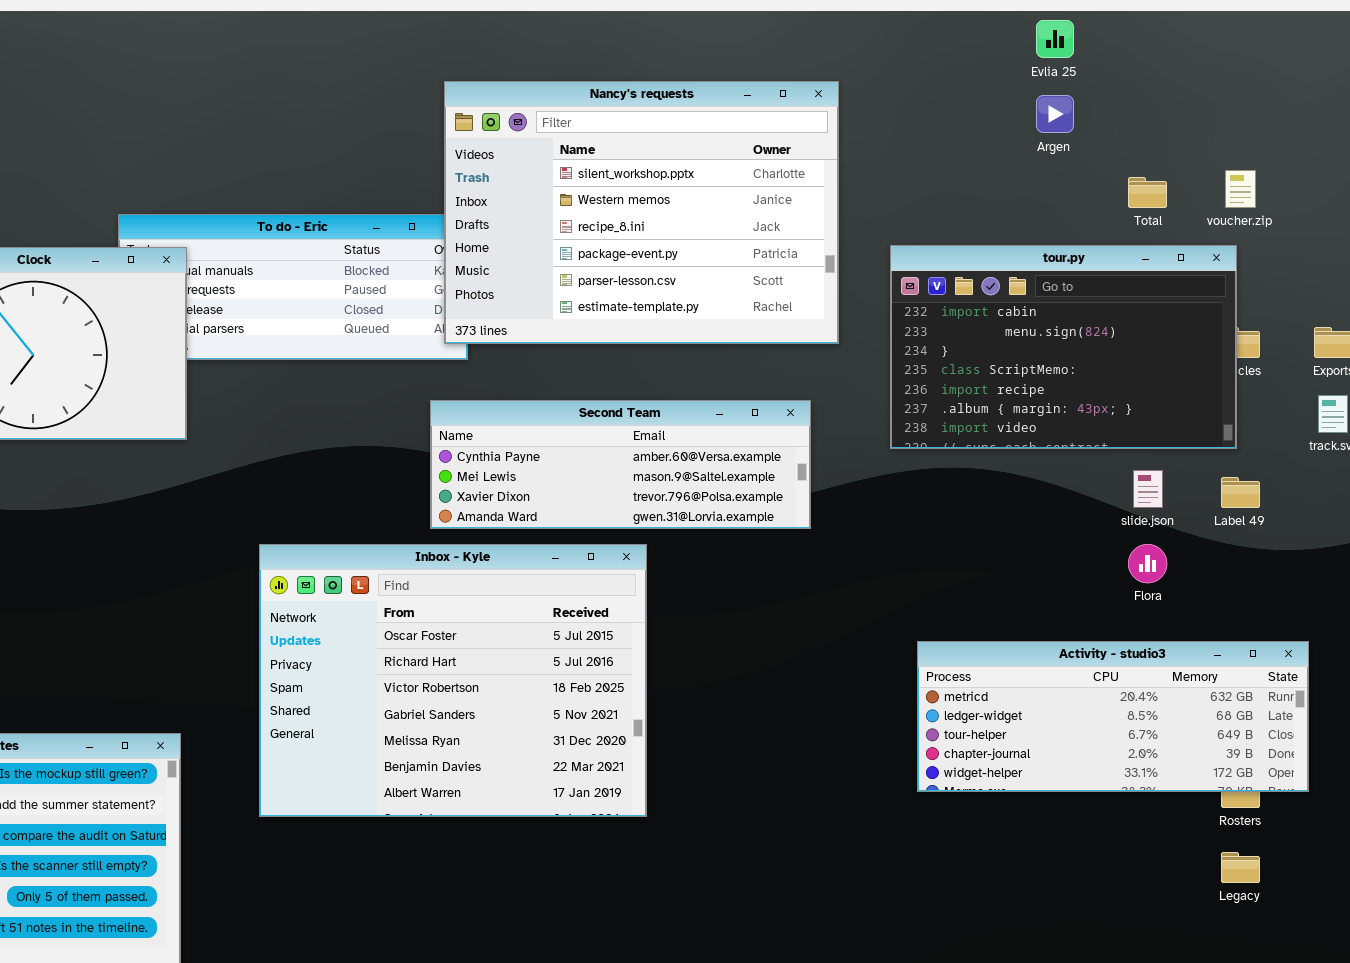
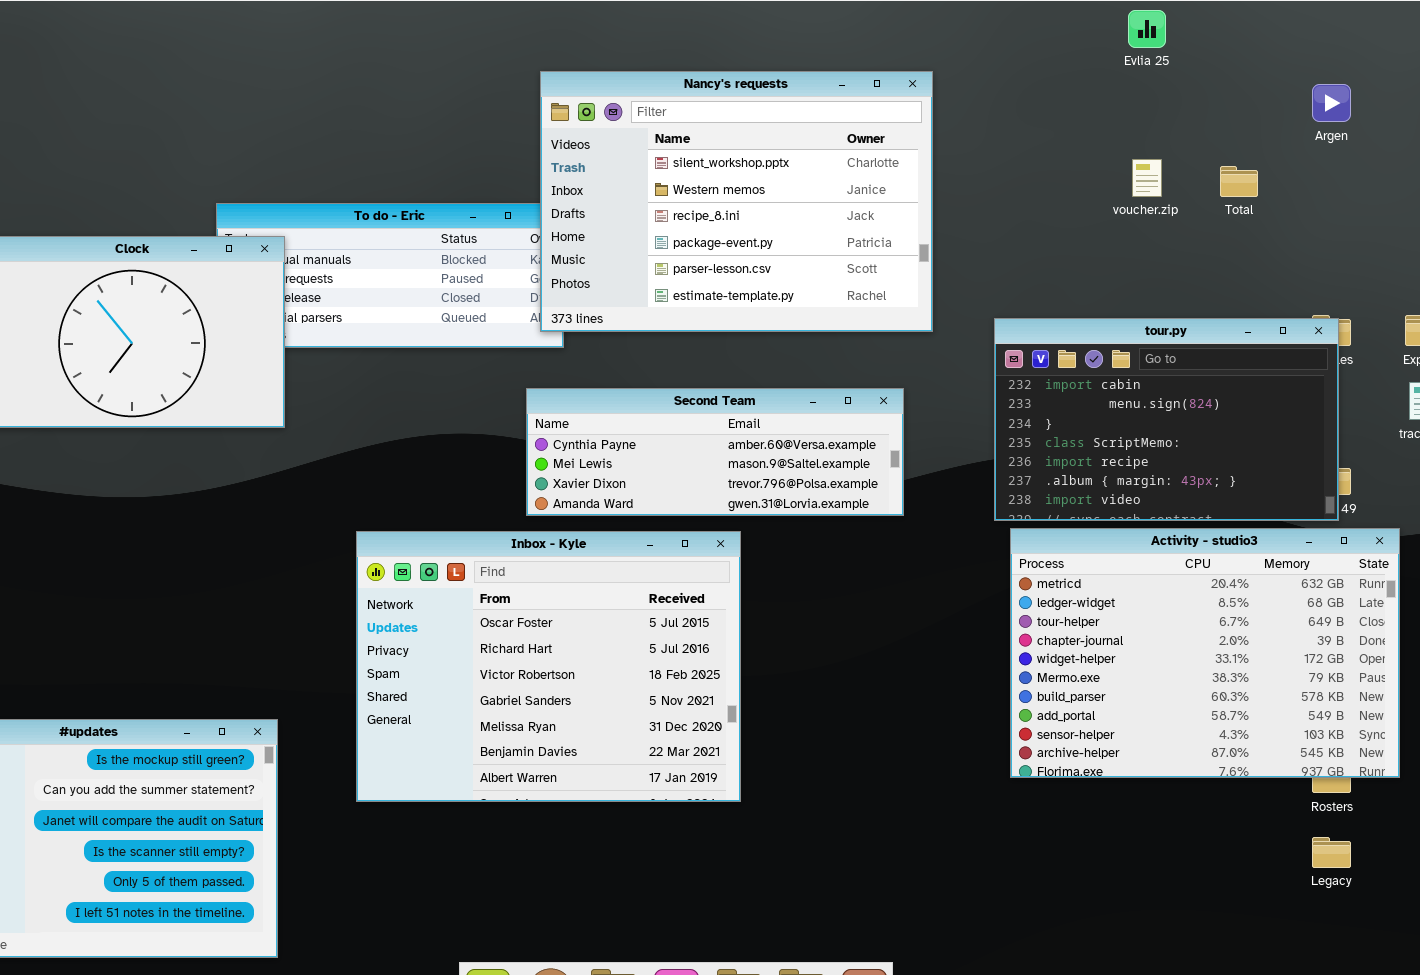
Argen: [1036,95,1074,133] -> [1312,84,1351,122], moved
voucher.zip: [1225,170,1256,208] -> [1132,159,1162,197], moved
tour.py: [890,245,1237,449] -> [994,318,1339,521], moved
Activity - studio3: [917,641,1309,792] -> [1010,528,1400,778], resized

